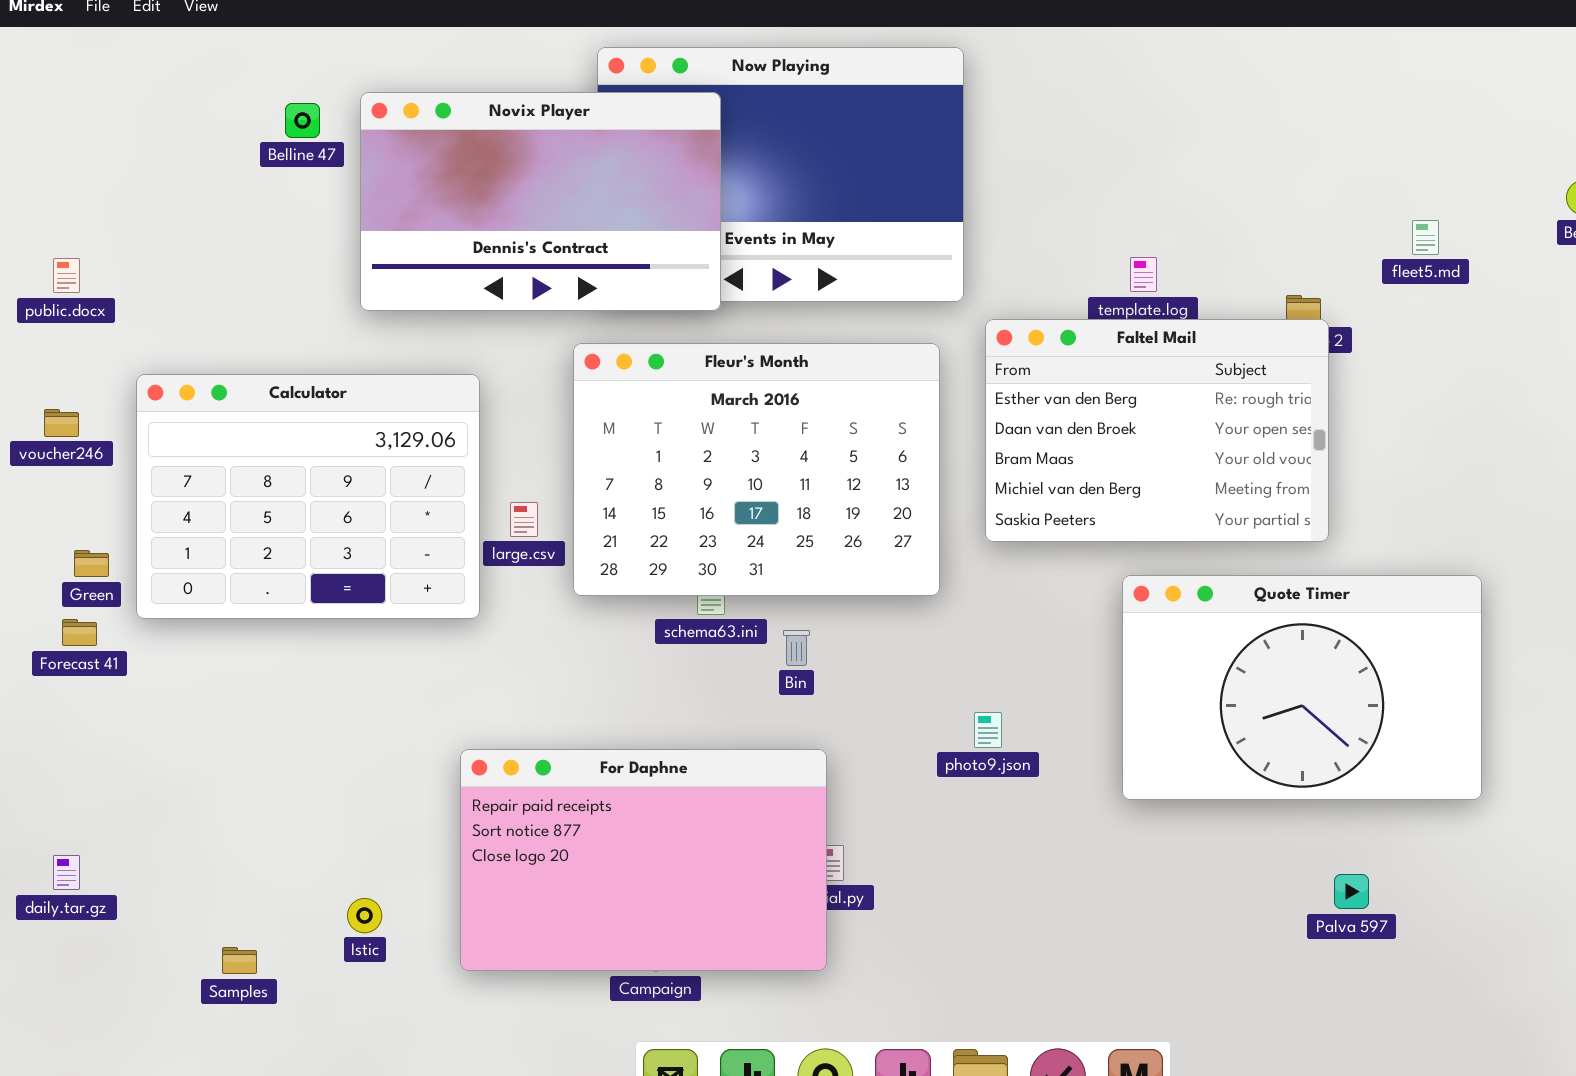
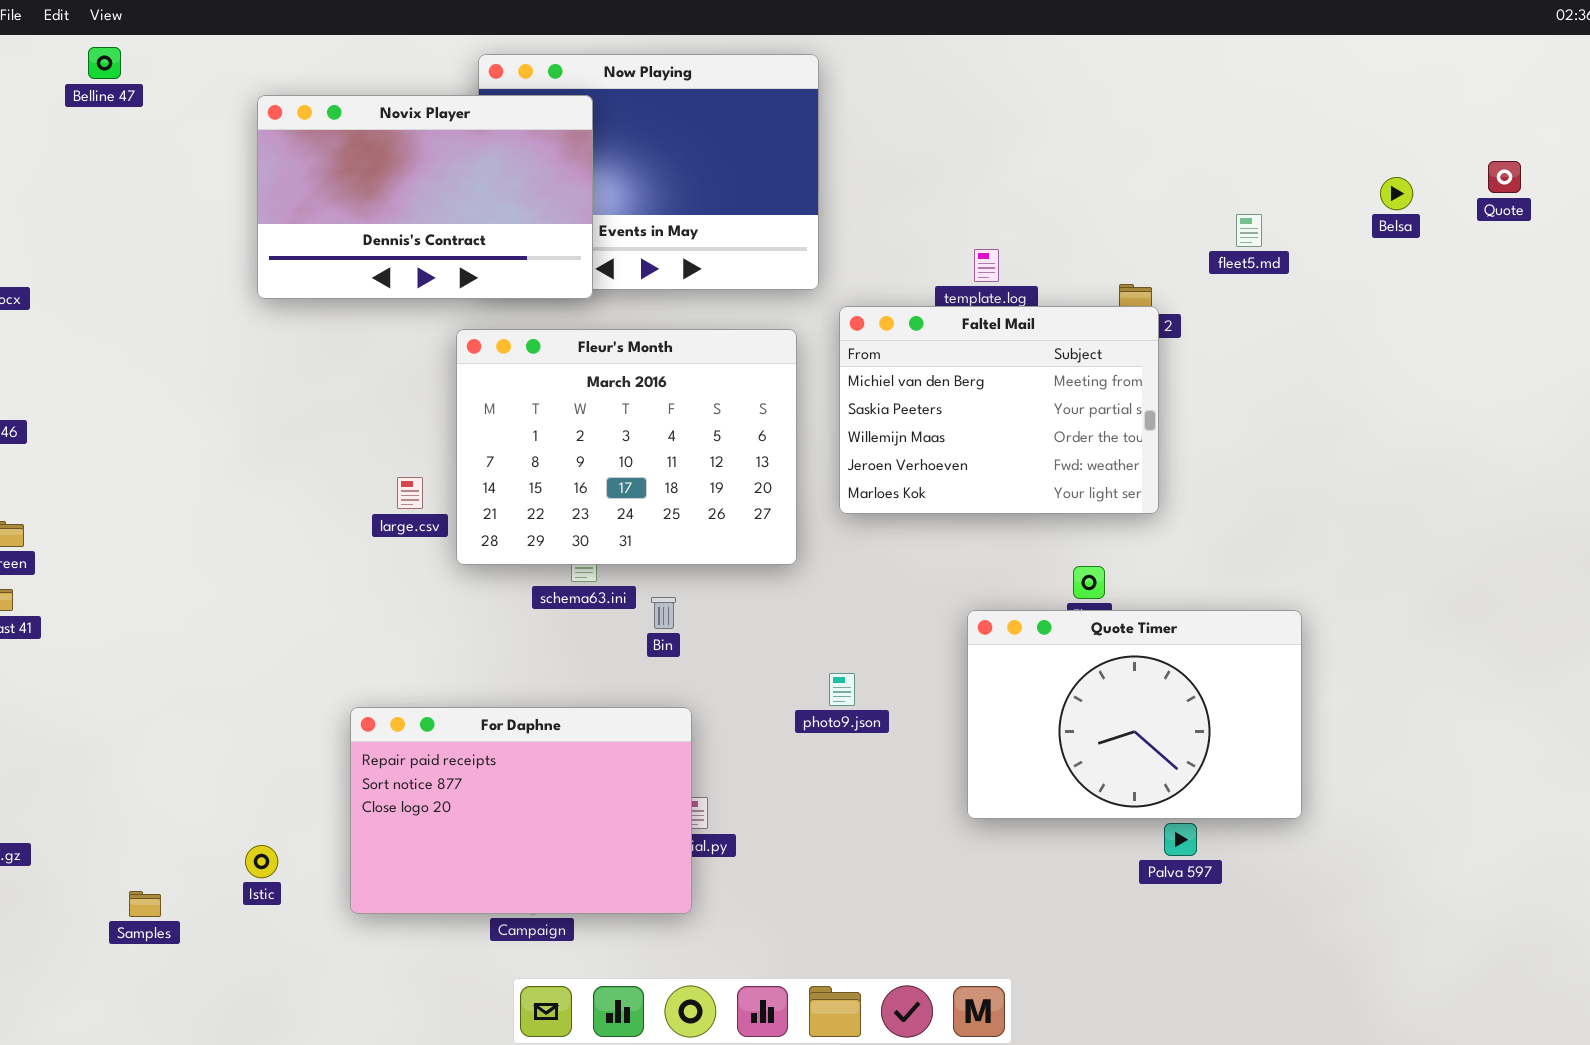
Belline 47: [285,103,320,138] -> [88,47,121,79], moved
Faltel Mail: [985,319,1329,542] -> [839,306,1159,514], scrolled down 3 rows
Calculator: [136,374,480,619] -> none, closed
Quote Timer: [1122,575,1482,800] -> [967,610,1302,819], moved

